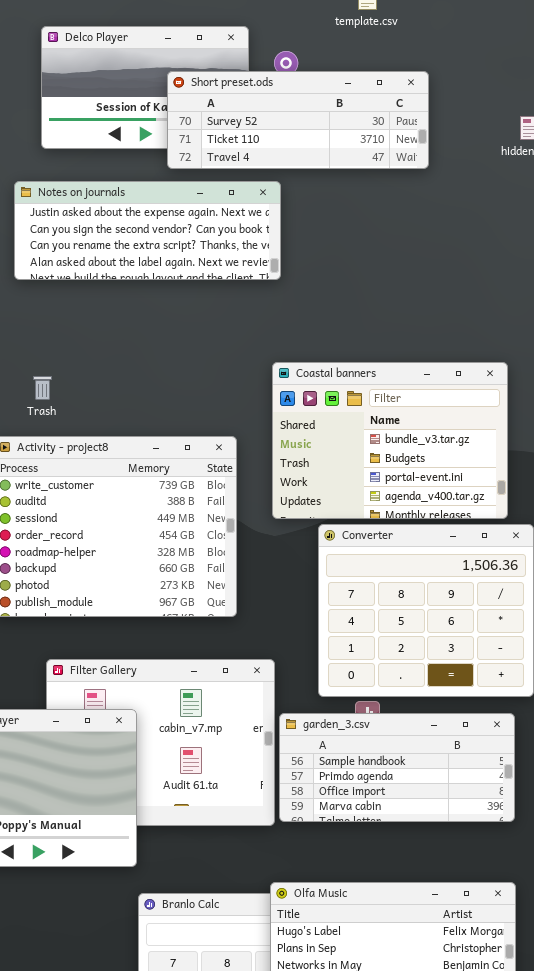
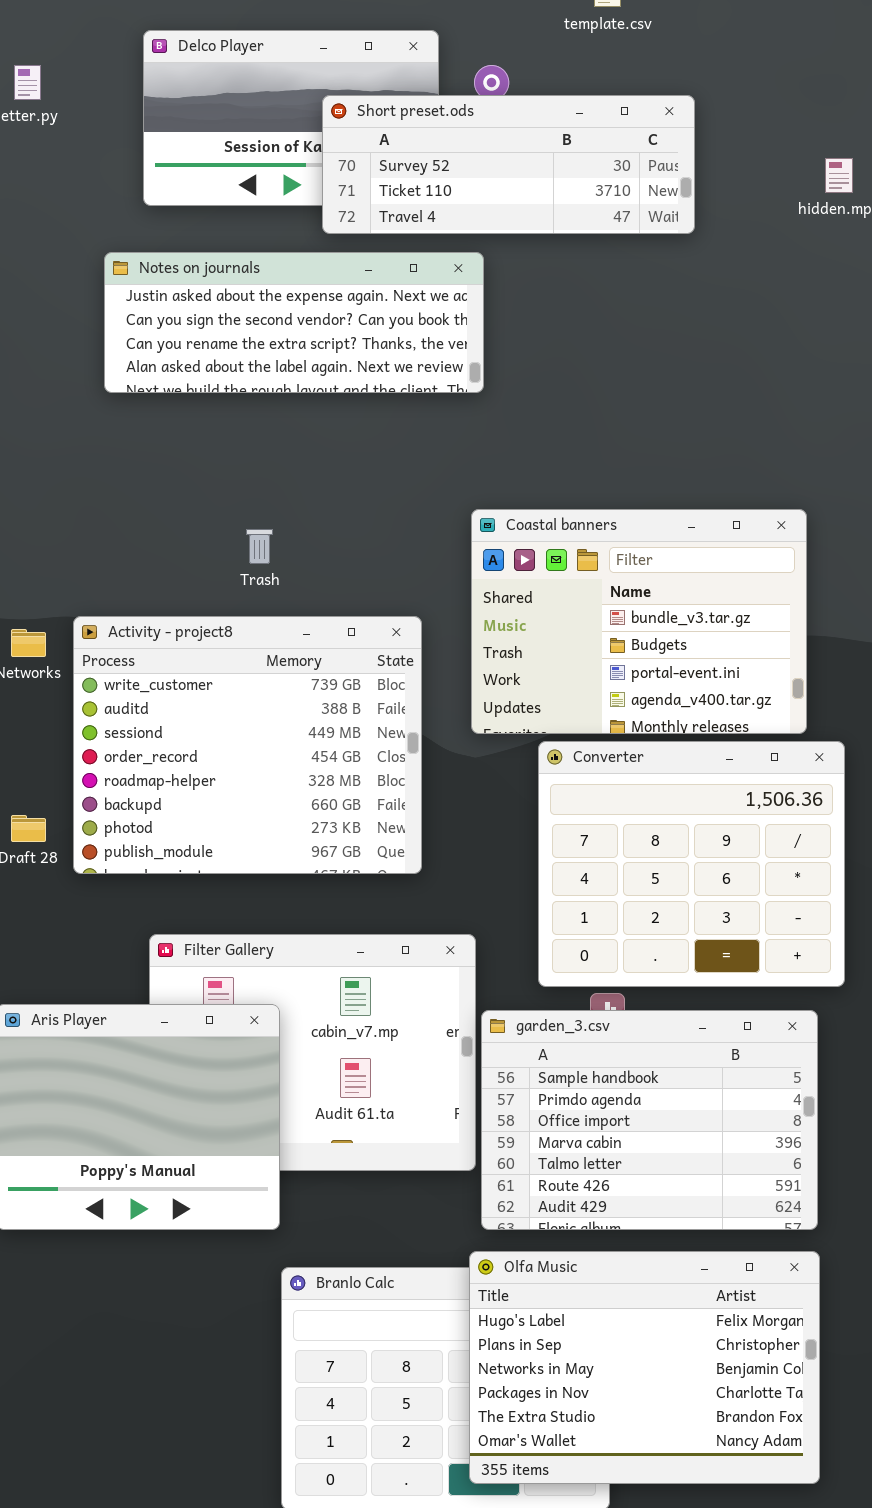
Trash: [33,376,52,400] -> [246,529,273,564], moved
garden_3.csv: [279,713,515,822] -> [481,1010,818,1230], resized

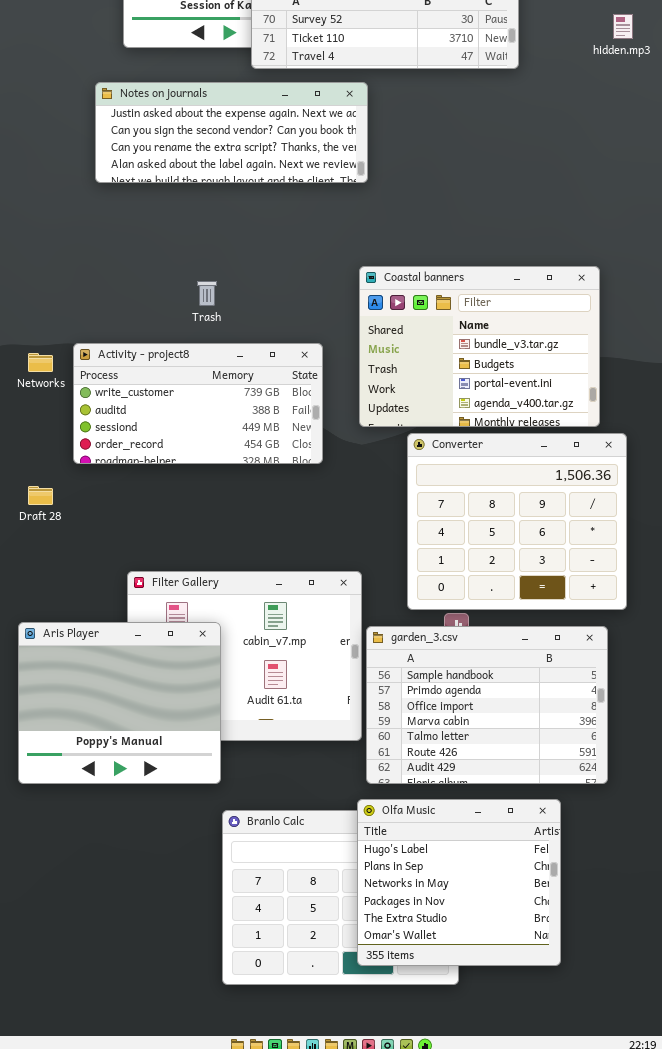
Activity - project8: [73,616,422,874] -> [73,343,323,464], resized
Olfa Music: [469,1251,820,1484] -> [357,799,561,966], resized

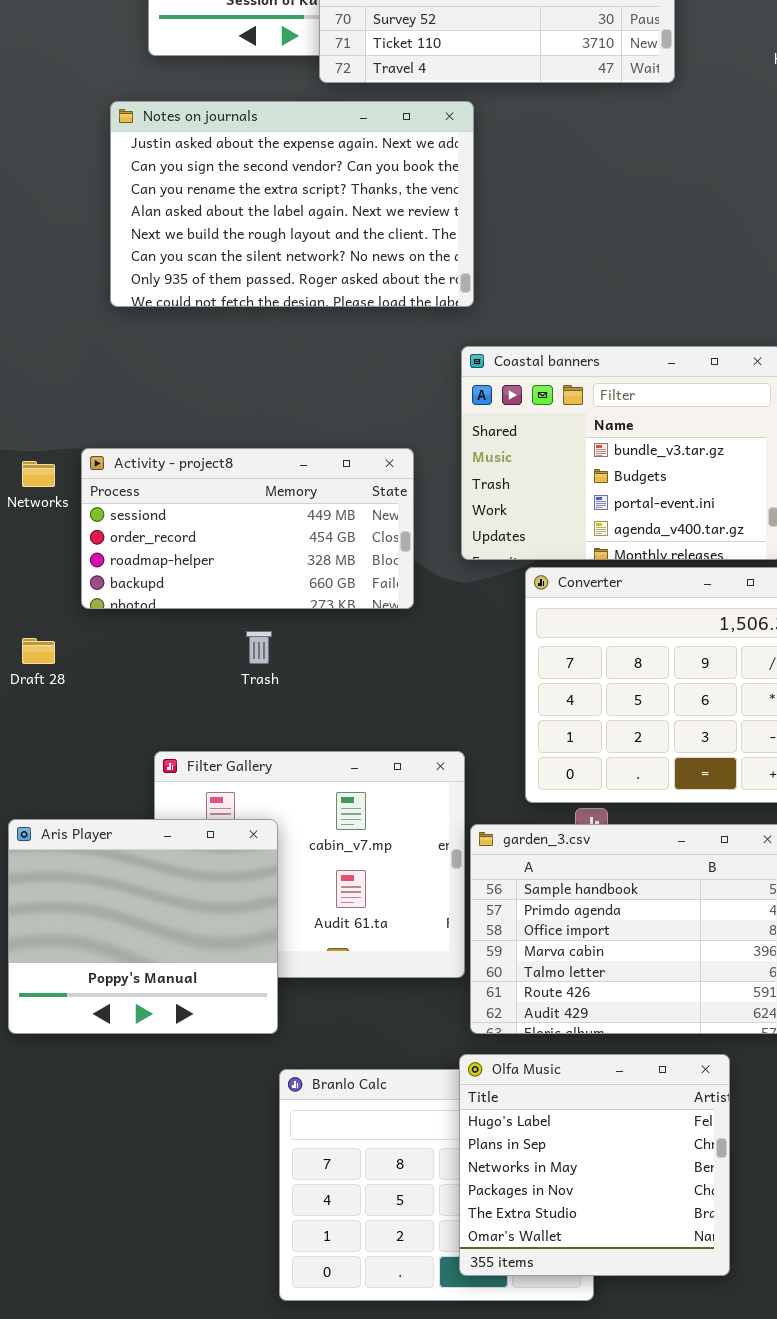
Notes on journals: [95,82,368,183] -> [110,101,474,307], resized
Trash: [197,281,217,306] -> [246,631,272,664], moved
Activity - project8: [73,343,323,464] -> [81,448,414,609], scrolled down 2 rows

